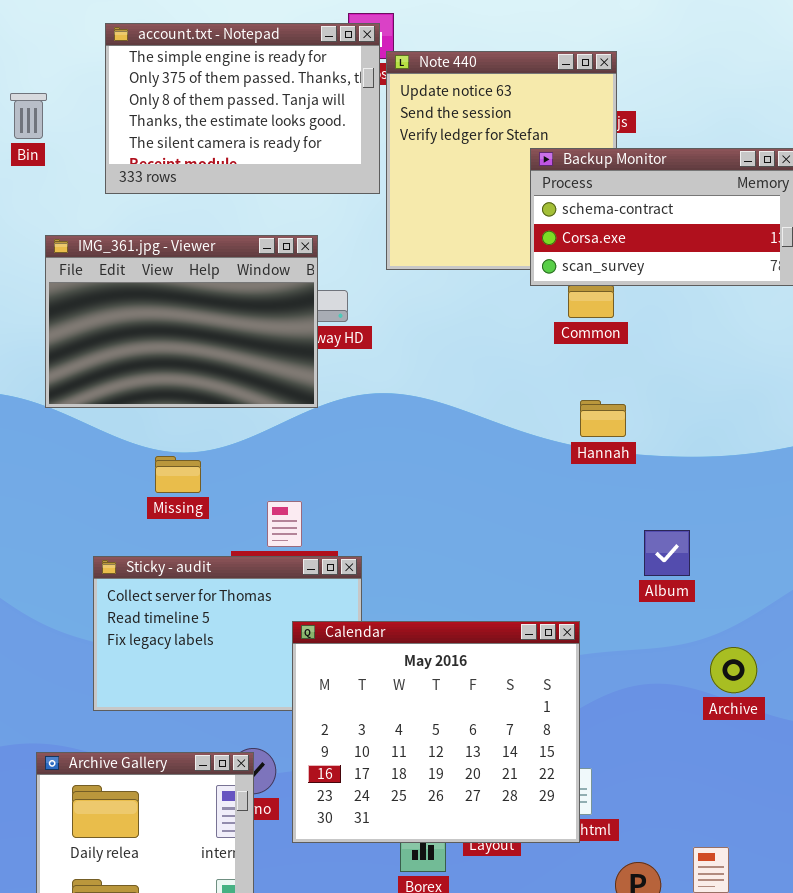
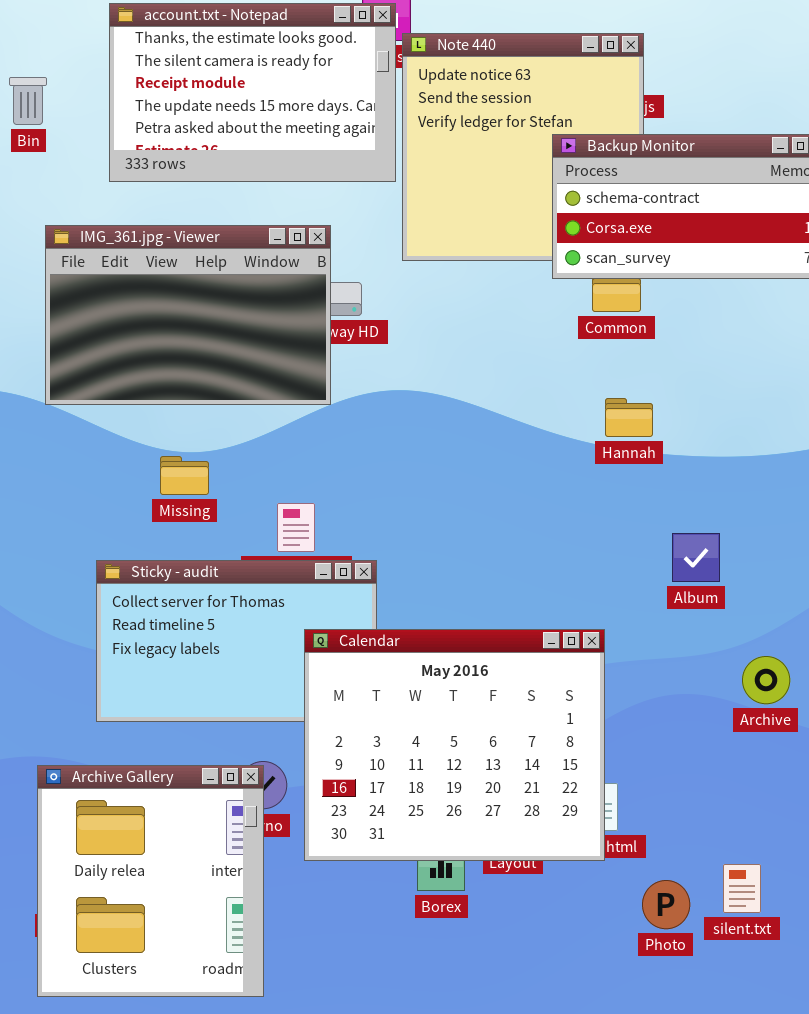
account.txt - Notepad: [105,23,380,194] -> [109,3,396,182], scrolled down 3 rows

